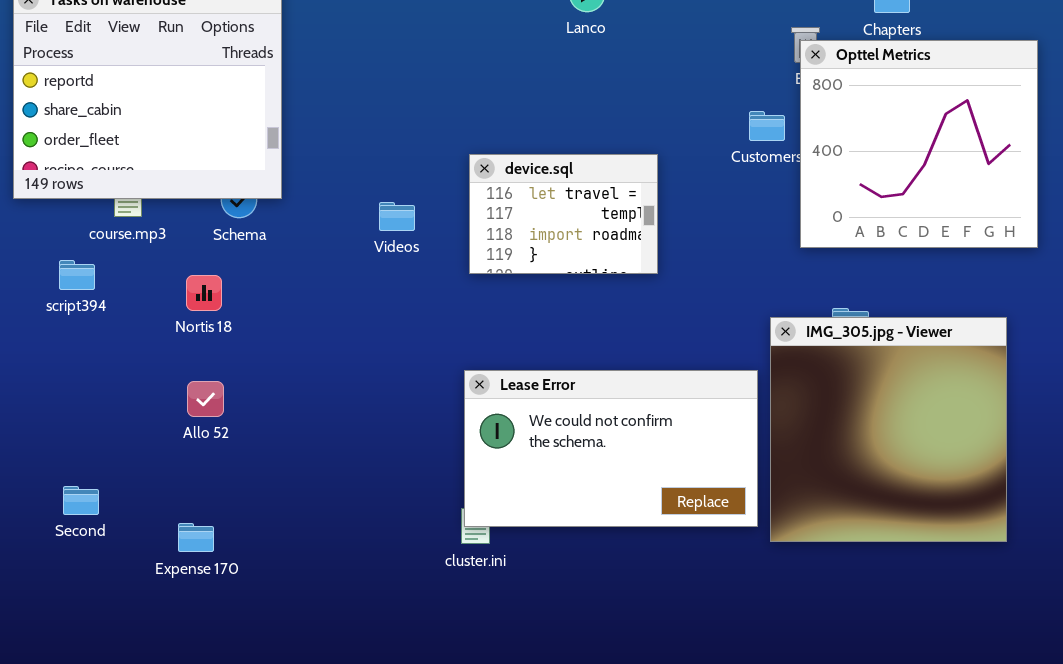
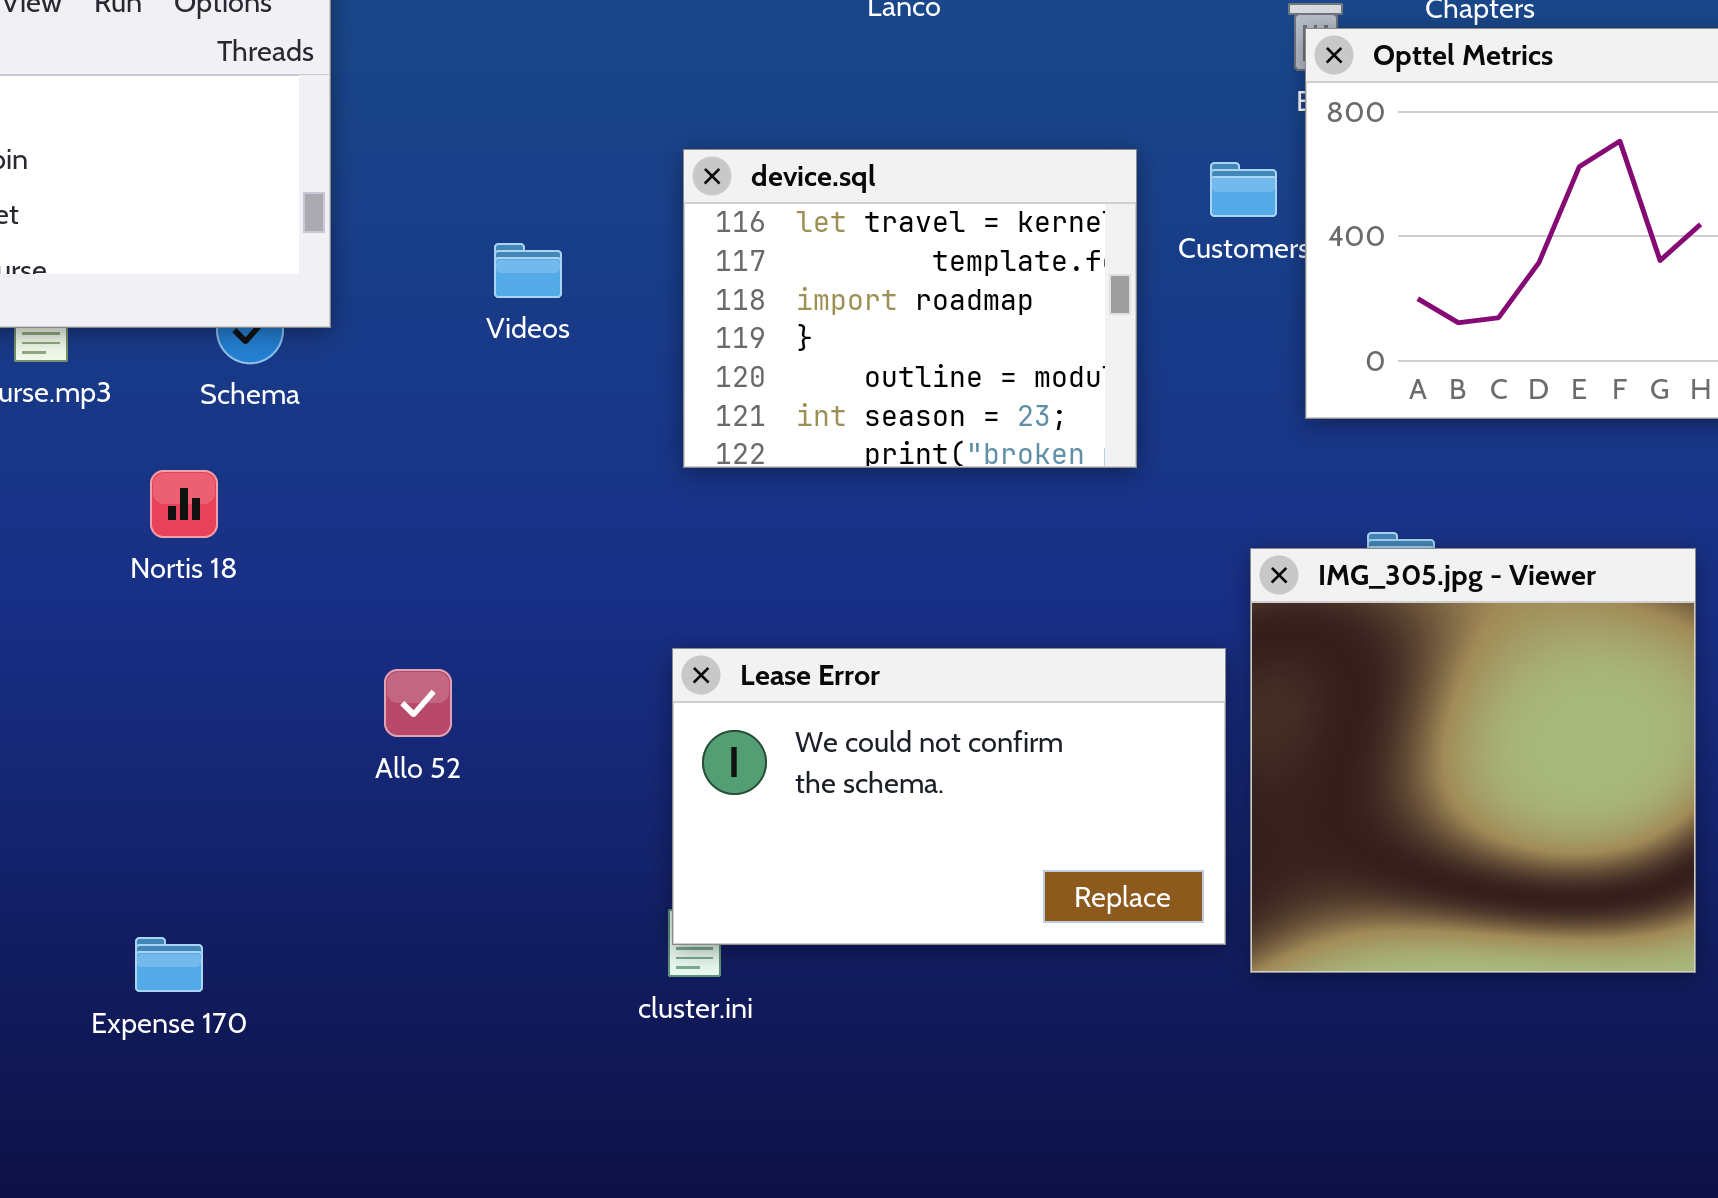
device.sql: [469,154,658,274] -> [683,149,1137,468], resized
Videos: [379,202,415,231] -> [494,243,562,298], moved
Allo 52: [187,381,224,417] -> [384,669,452,737], moved

